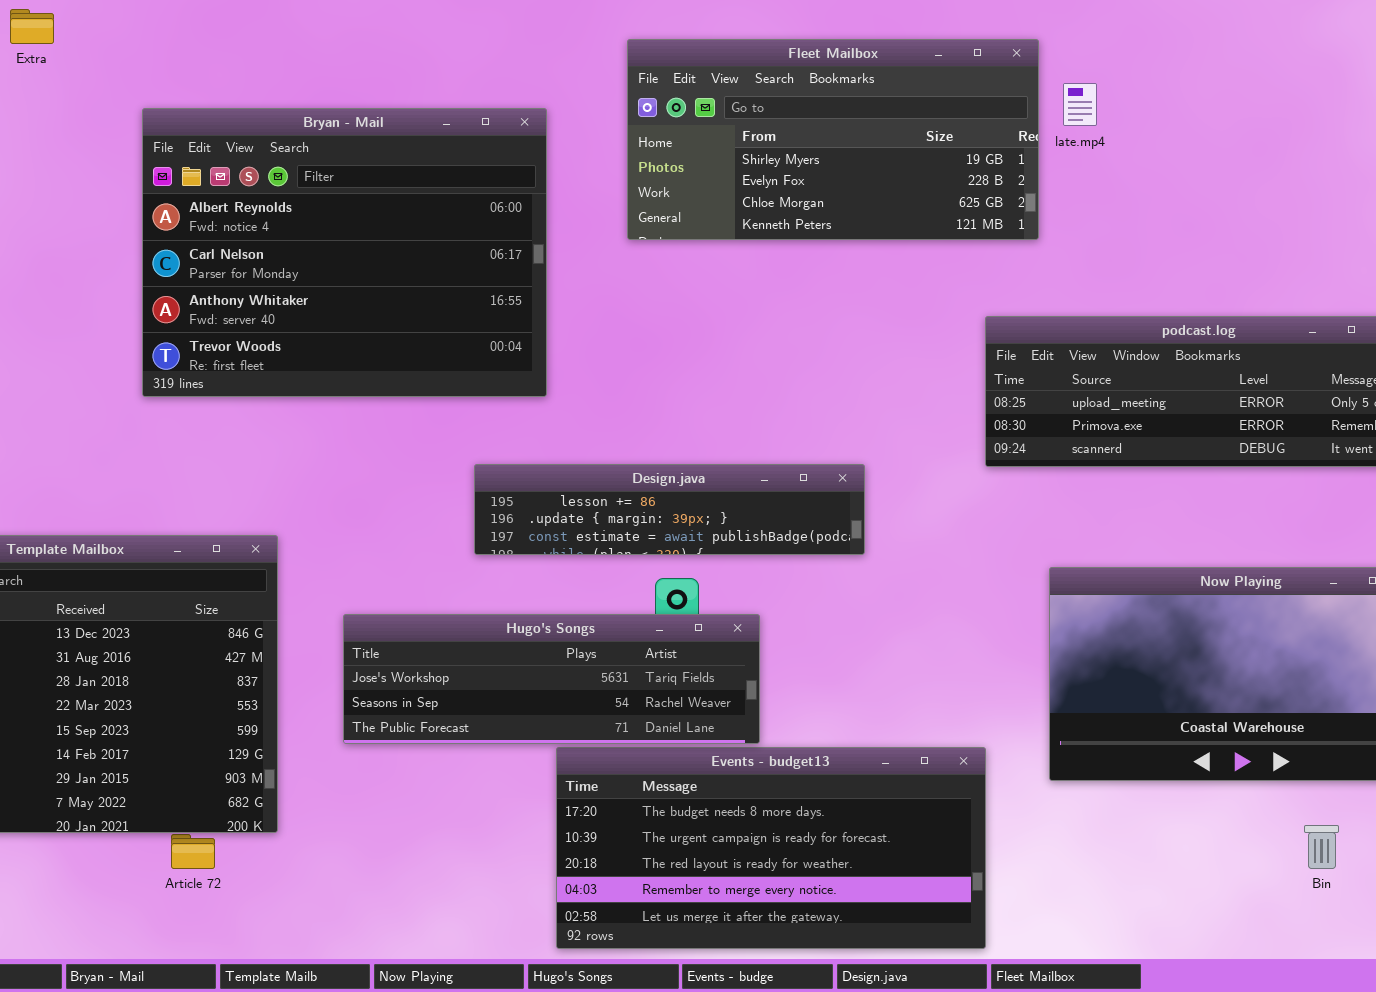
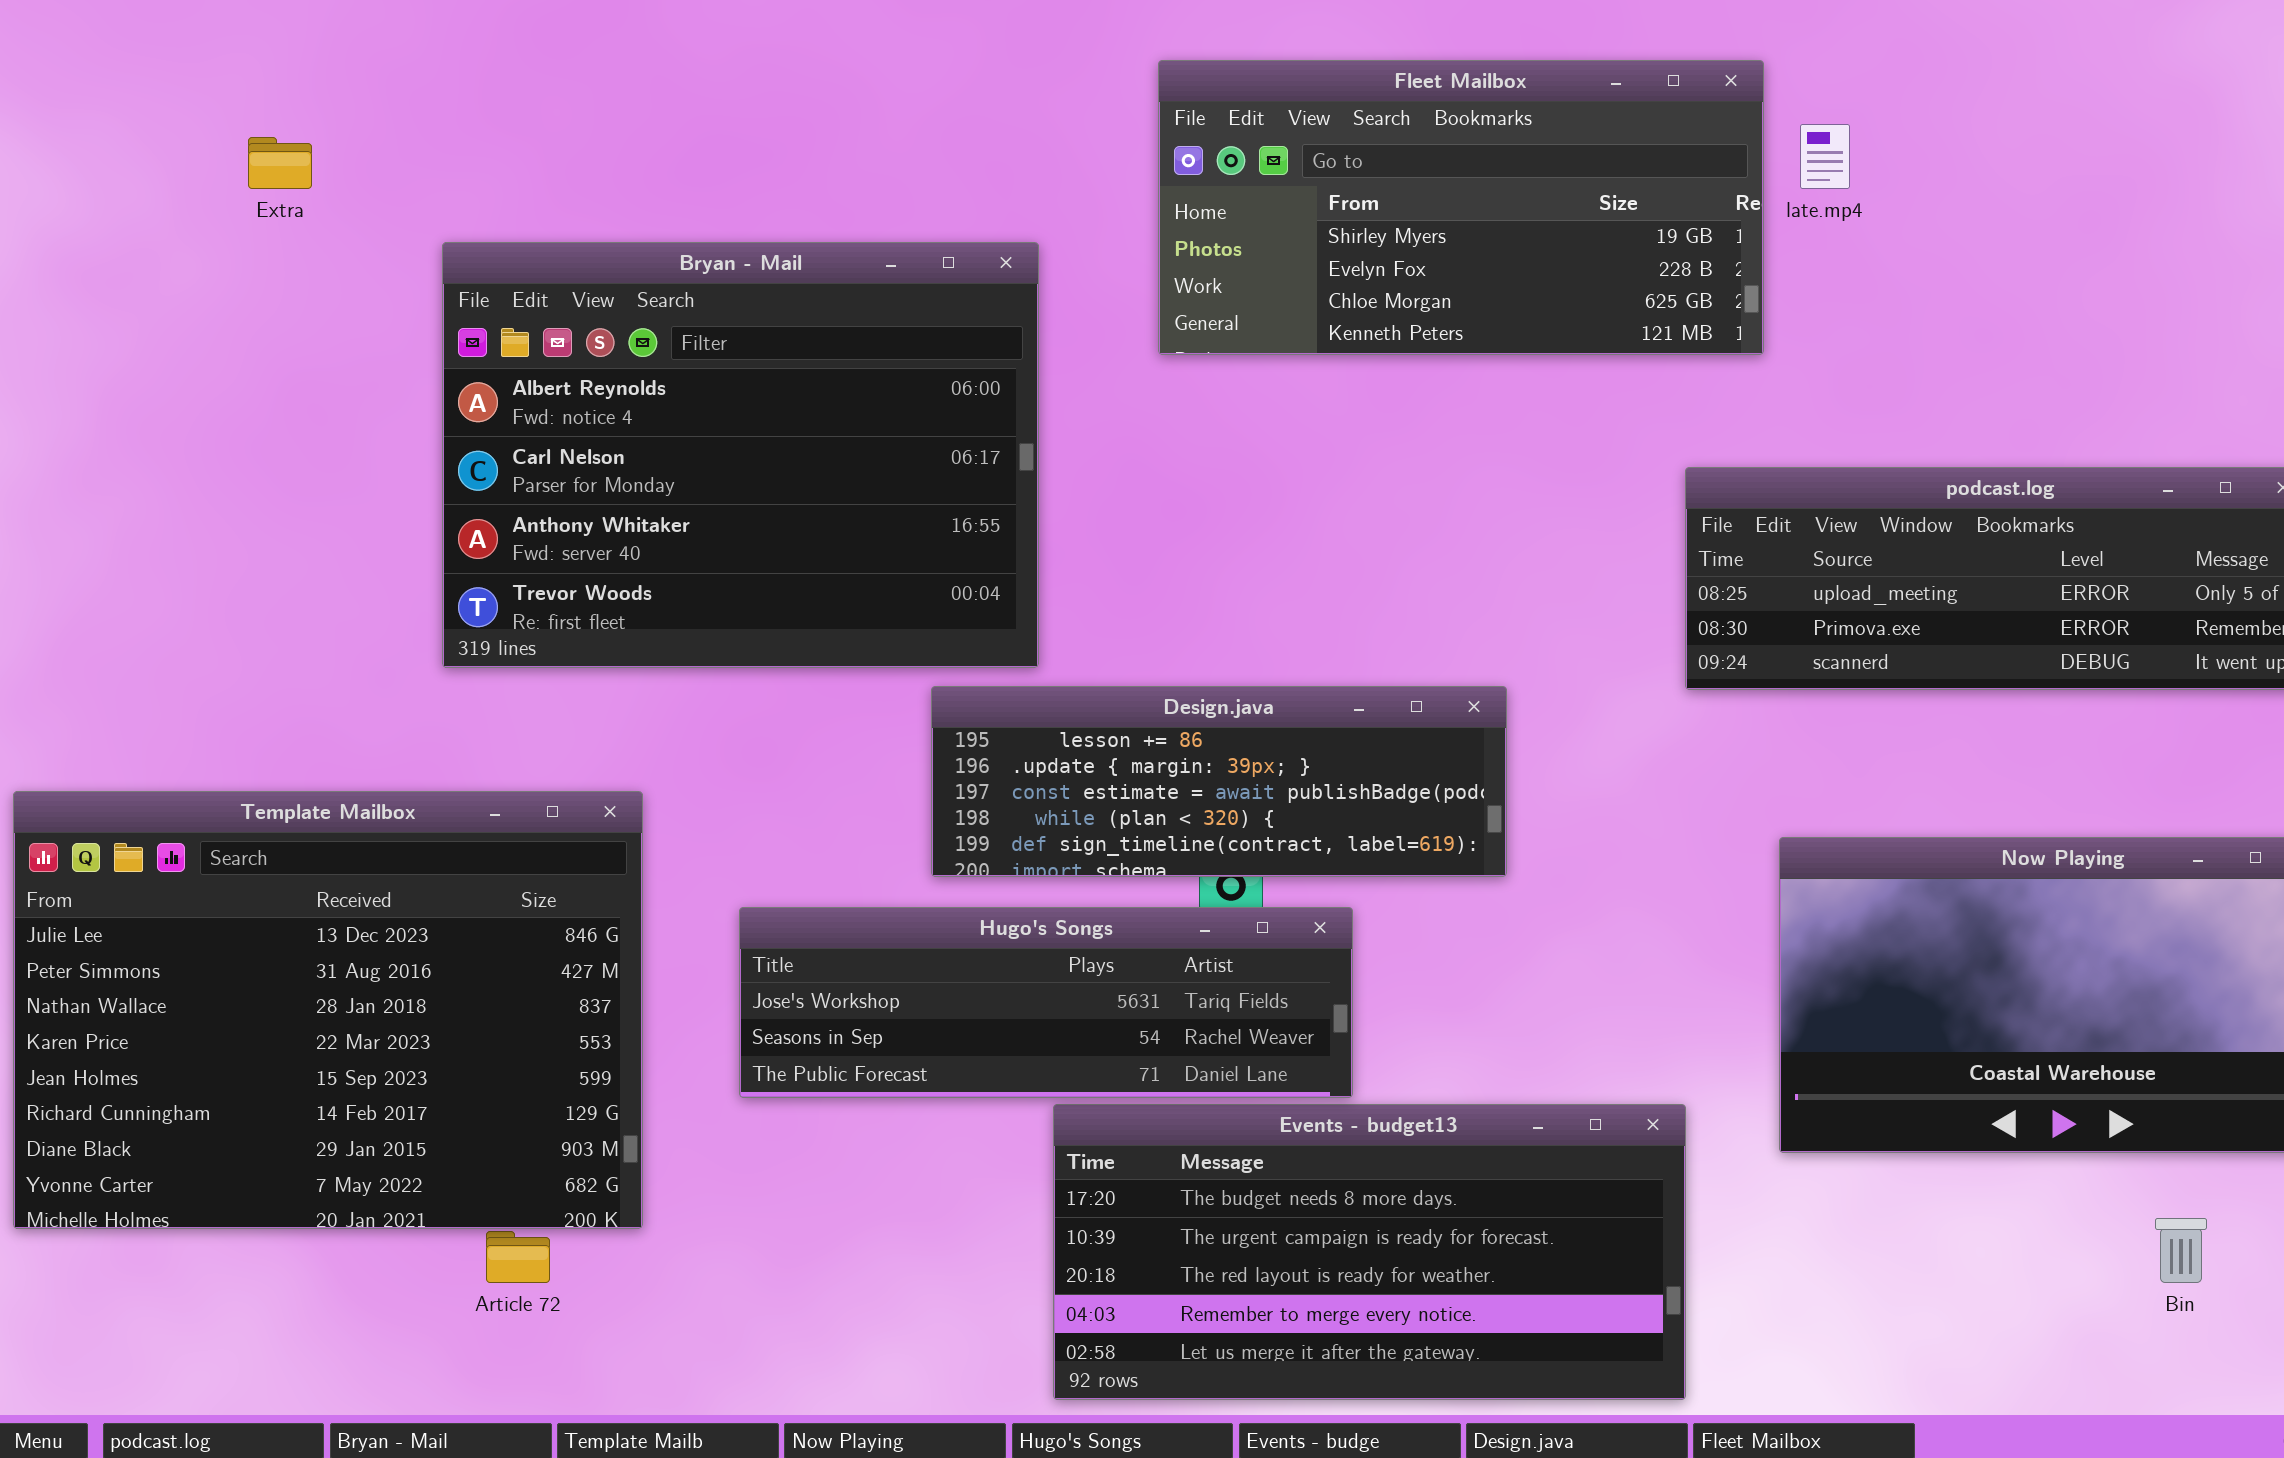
Extra: [10,9,54,44] -> [248,137,312,189], moved
Bryan - Mail: [142,108,547,397] -> [442,242,1039,668], moved
Design.java: [474,464,865,555] -> [931,686,1507,877], resized

